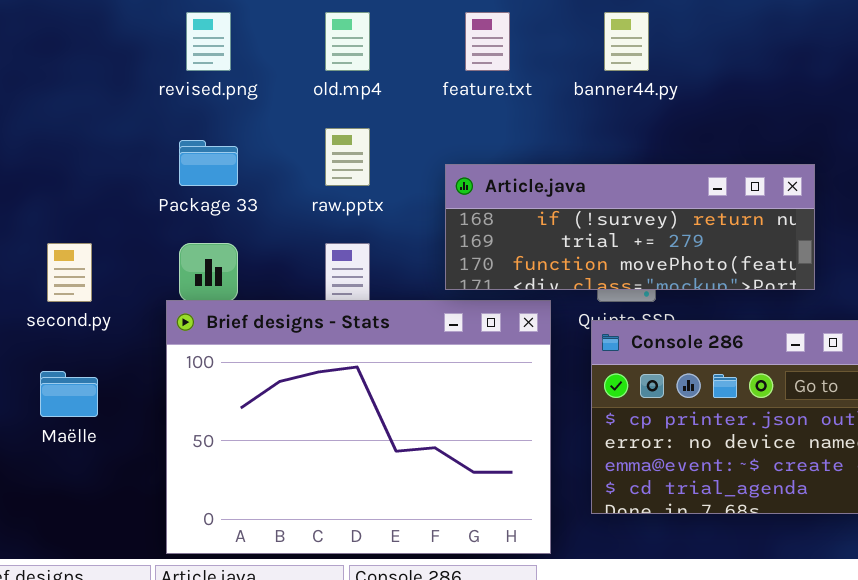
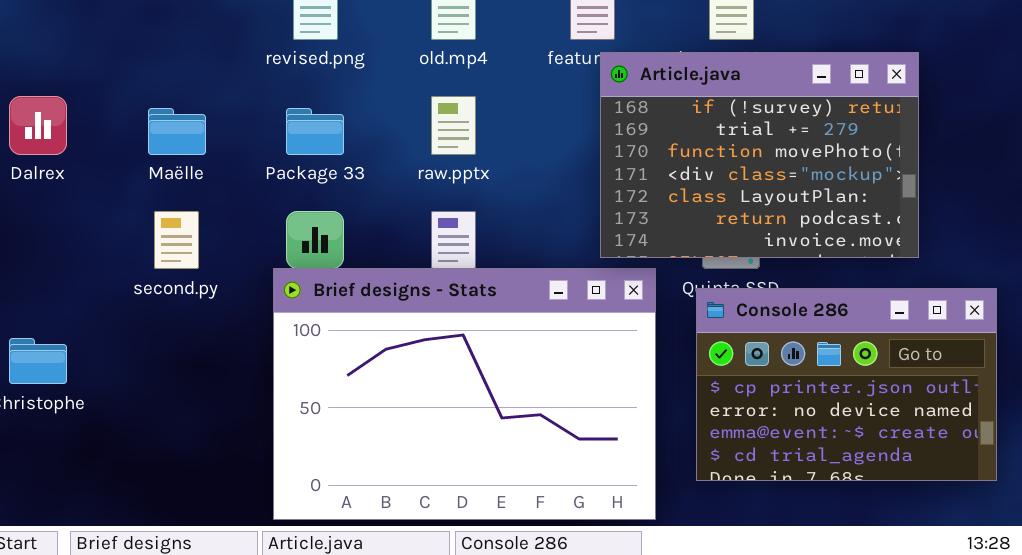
Article.java: [445,164,815,290] -> [600,52,919,258], resized
Maëlle: [40,371,98,417] -> [148,108,206,155], moved

